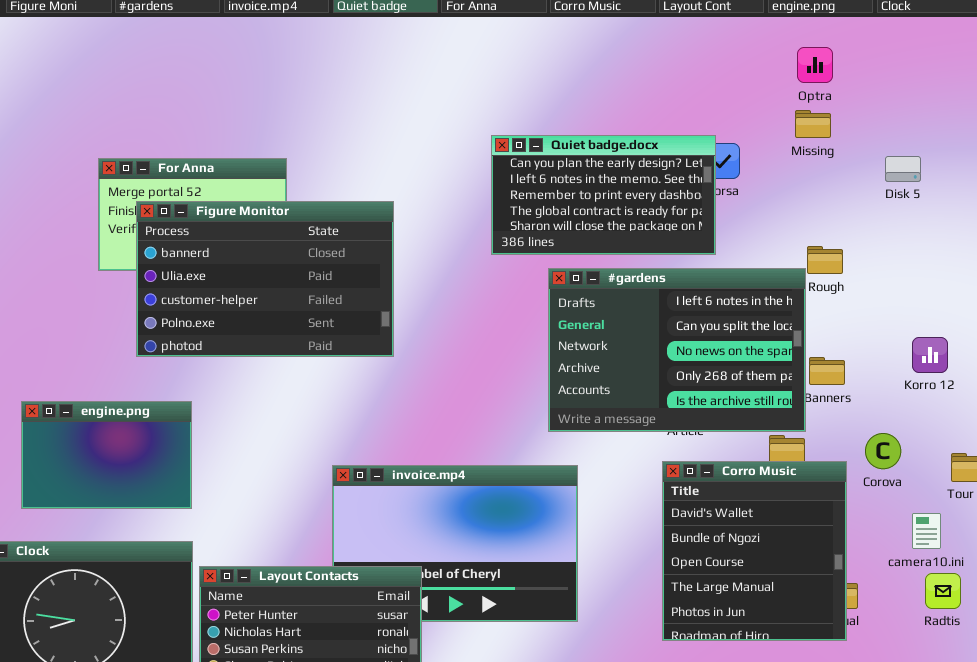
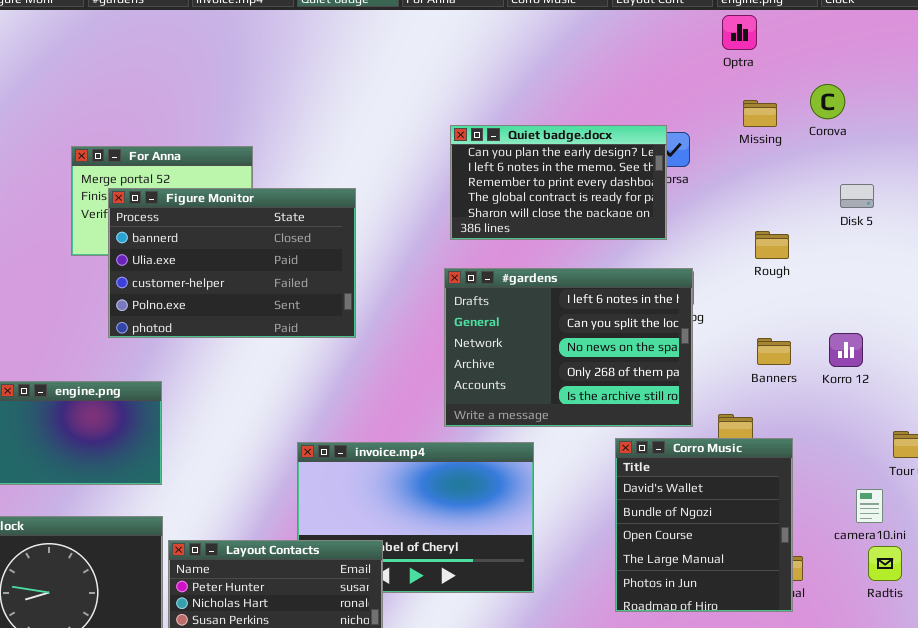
Optra: [797,47,833,83] -> [722,15,757,50], moved
Disk 5: [885,156,921,182] -> [840,184,874,208], moved
#gardens: [548,268,806,432] -> [444,268,693,427], moved
Korro 12: [912,337,948,373] -> [829,333,863,367], moved
Corova: [865,433,901,469] -> [810,84,845,119], moved

